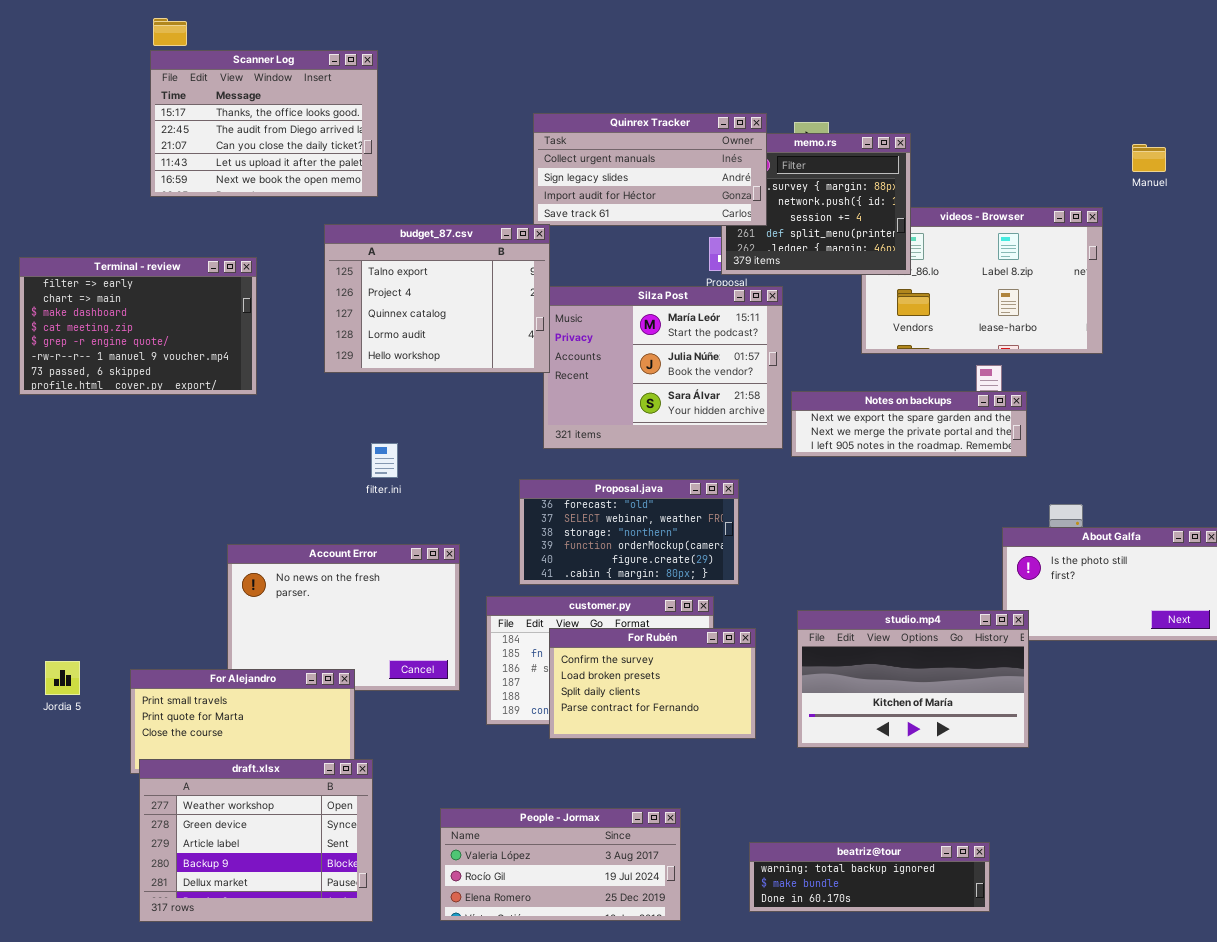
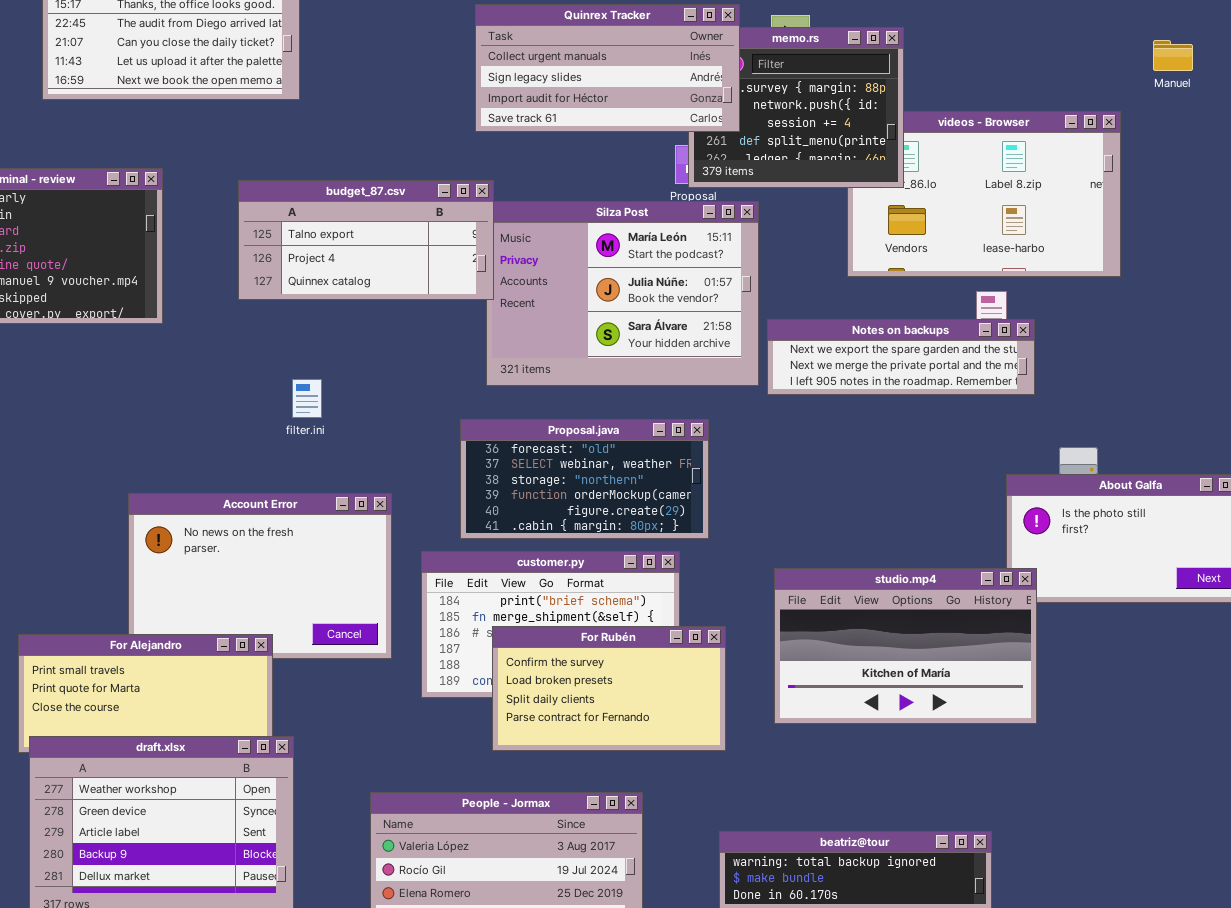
budget_87.csv: [324,224,550,373] -> [238,180,494,300], resized
For Rubén: [549,628,756,739] -> [492,626,726,751], moved

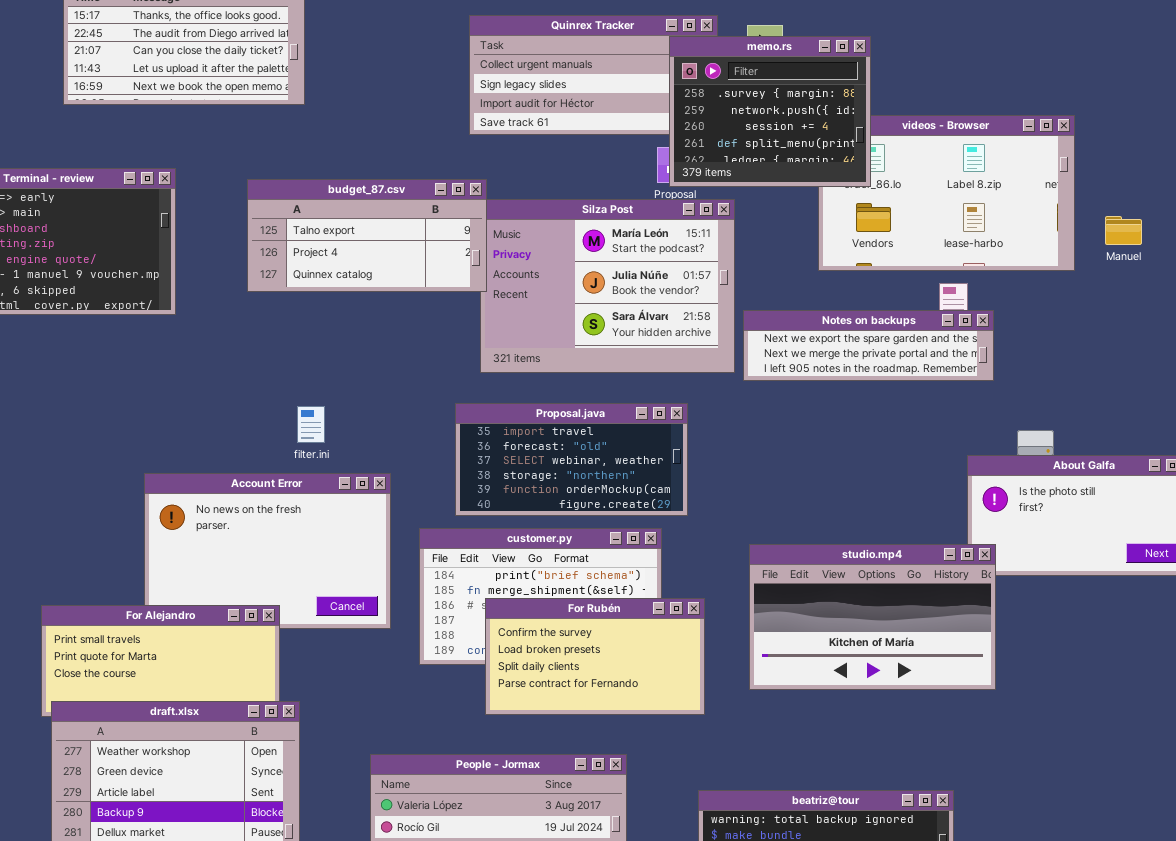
memo.rs: [688,27,904,188] -> [669,36,871,187], raised
Manuel: [1153,40,1193,71] -> [1105,216,1142,245], moved
filter.ini: [292,379,322,418] -> [297,406,325,443], moved
Proposal.java: [460,419,709,539] -> [455,403,688,516], scrolled up 1 row

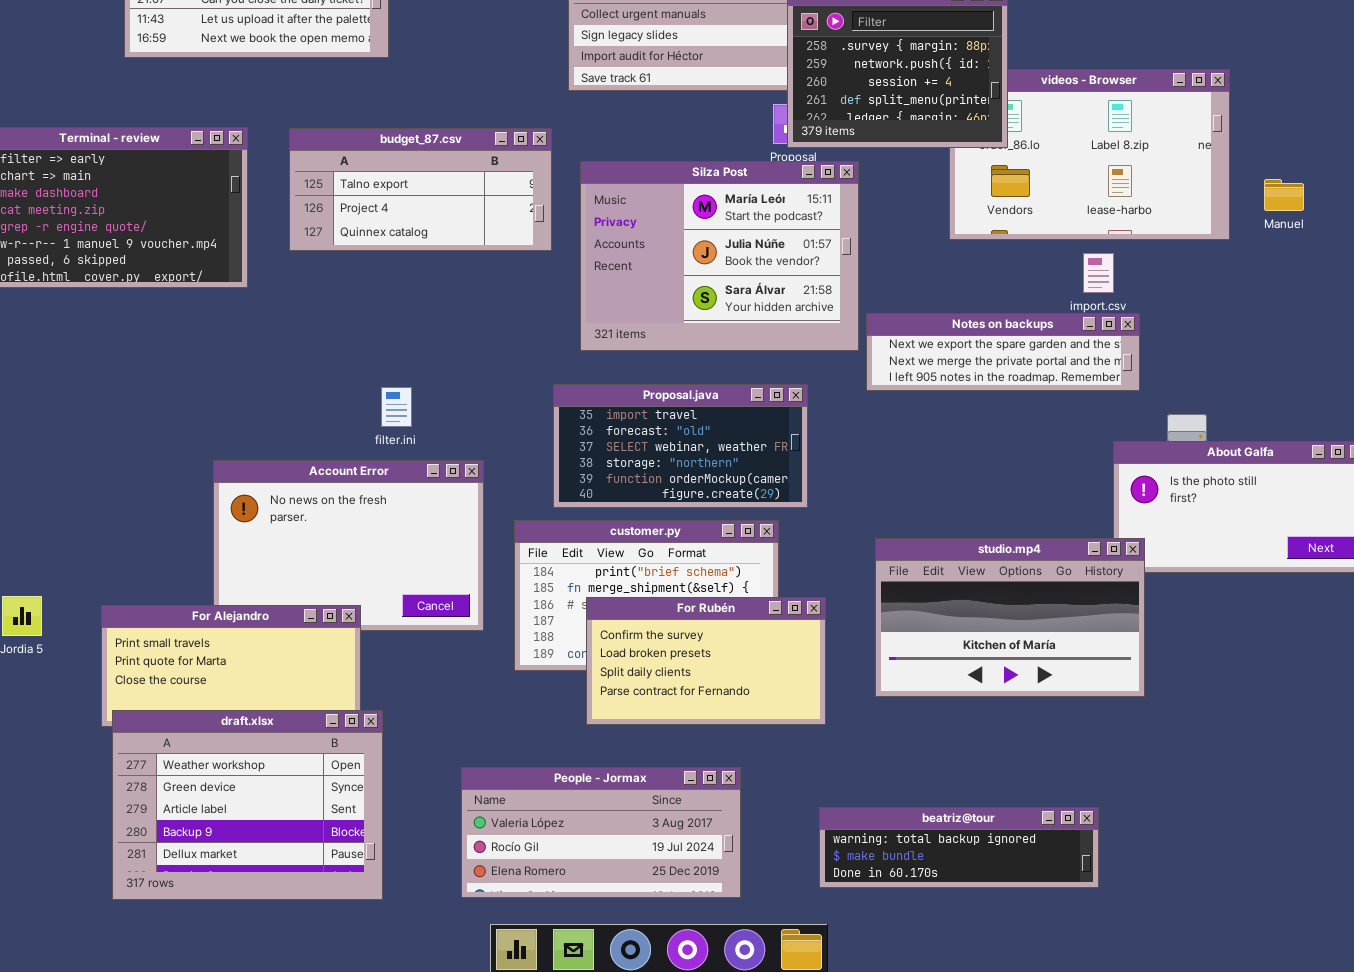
budget_87.csv: [247,179,487,292] -> [289,128,552,251], moved
Notes on backups: [743,310,994,381] -> [866,313,1140,391], moved

